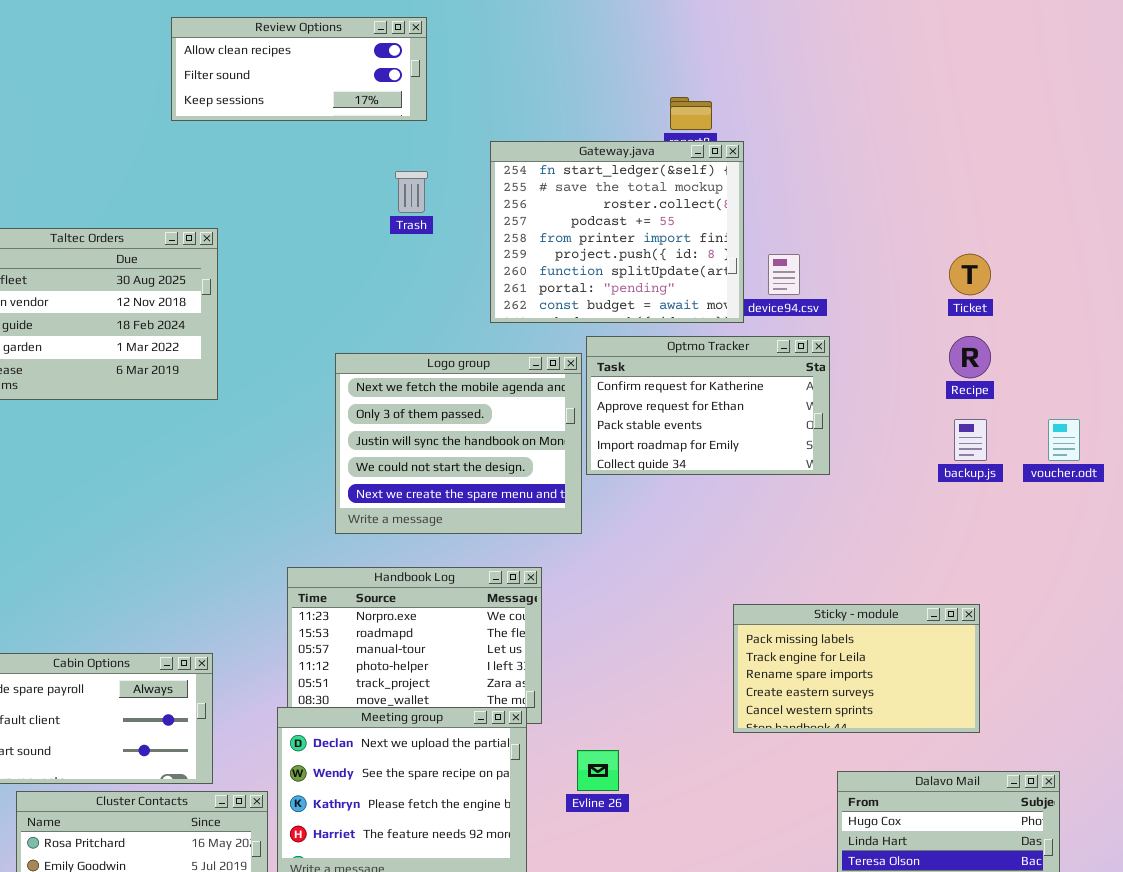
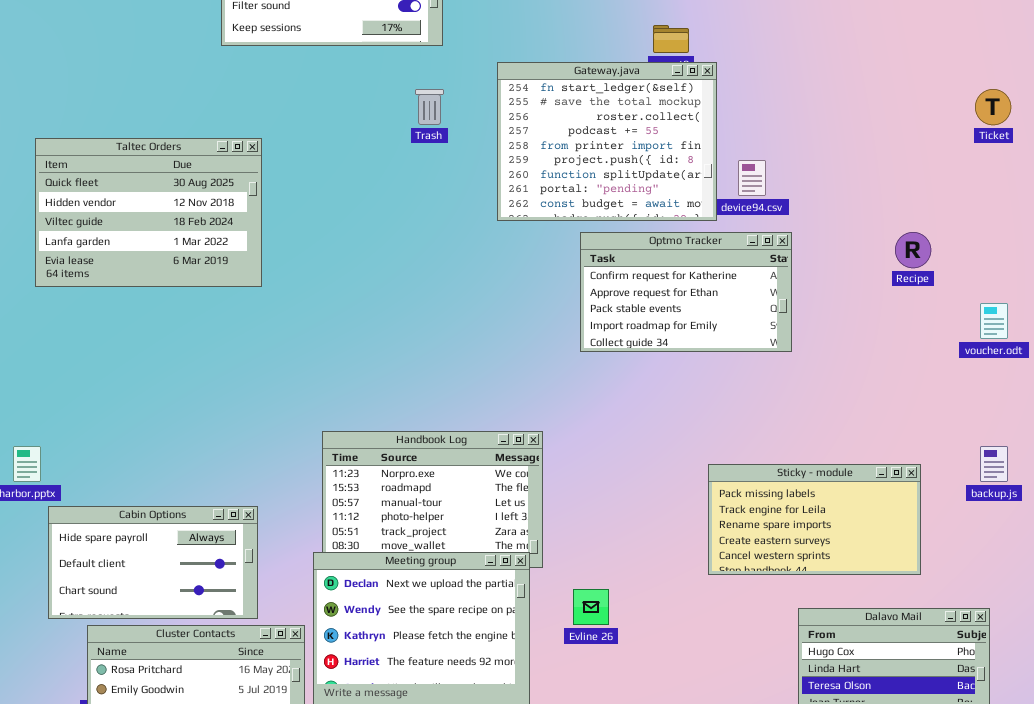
Ticket: [949,254,991,295] -> [975,89,1011,125], moved
Logo group: [335,353,582,534] -> none, closed
backup.js: [954,419,987,461] -> [980,446,1008,482], moved

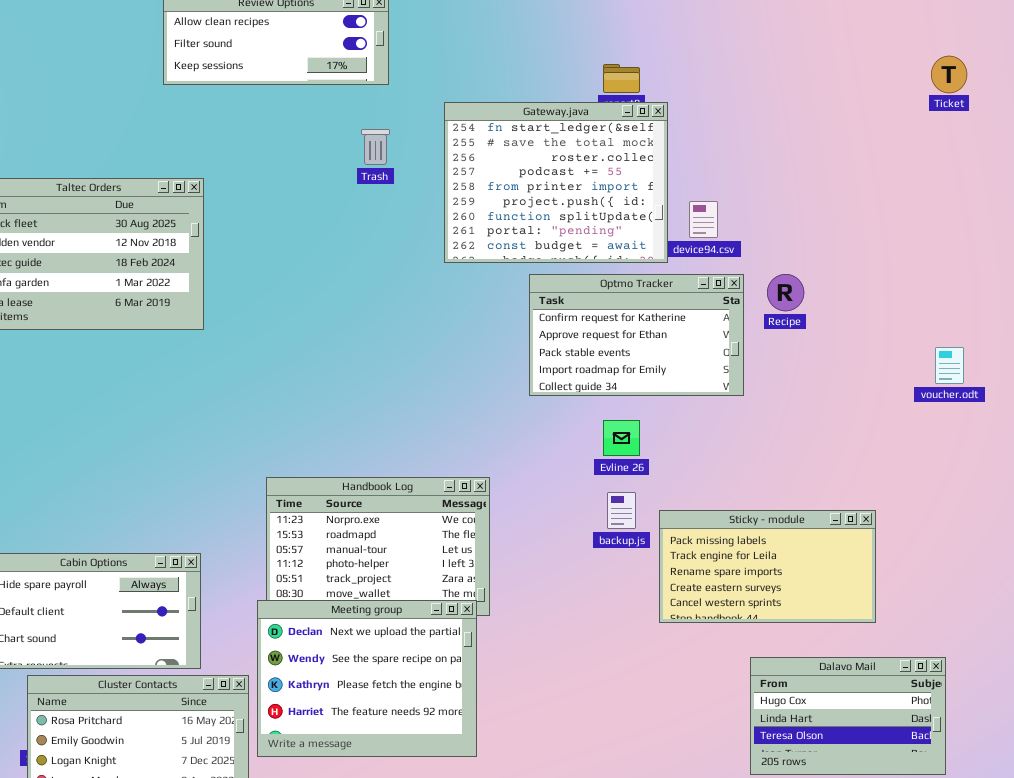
Ticket: [975,89,1011,125] -> [931,56,967,93], moved
Recipe: [895,232,931,268] -> [767,274,804,311], moved
backup.js: [980,446,1008,482] -> [607,492,636,529], moved
Evline 26: [573,589,609,625] -> [603,420,640,456], moved

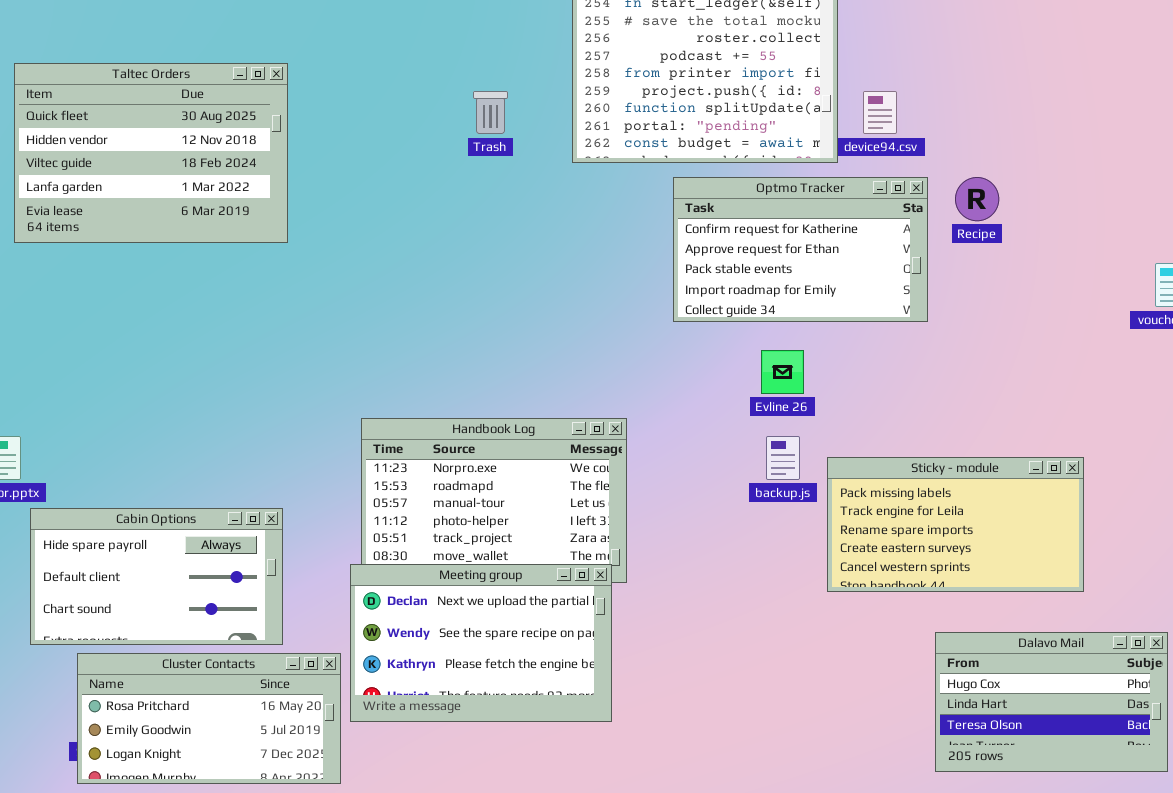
Trash: [361,129,390,165] -> [473,91,508,134], moved
Meeting group: [257,600,477,757] -> [350,564,612,722], resized

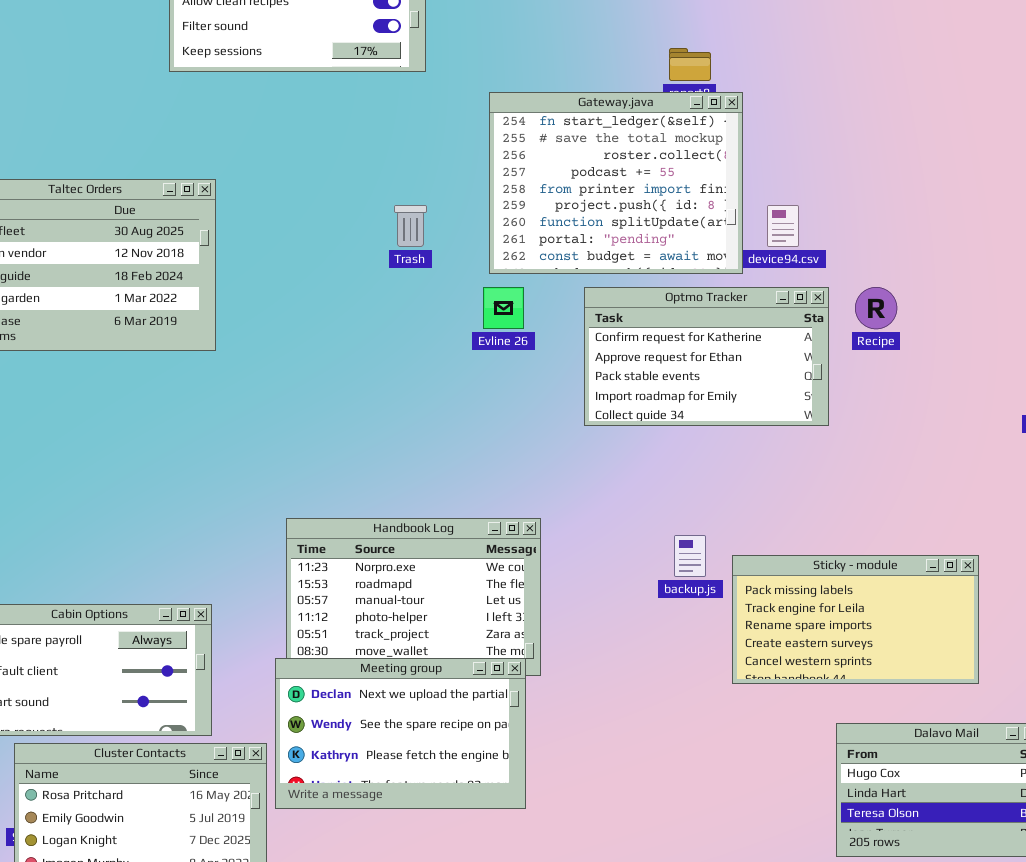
Evline 26: [761,350,804,394] -> [483,287,524,329], moved

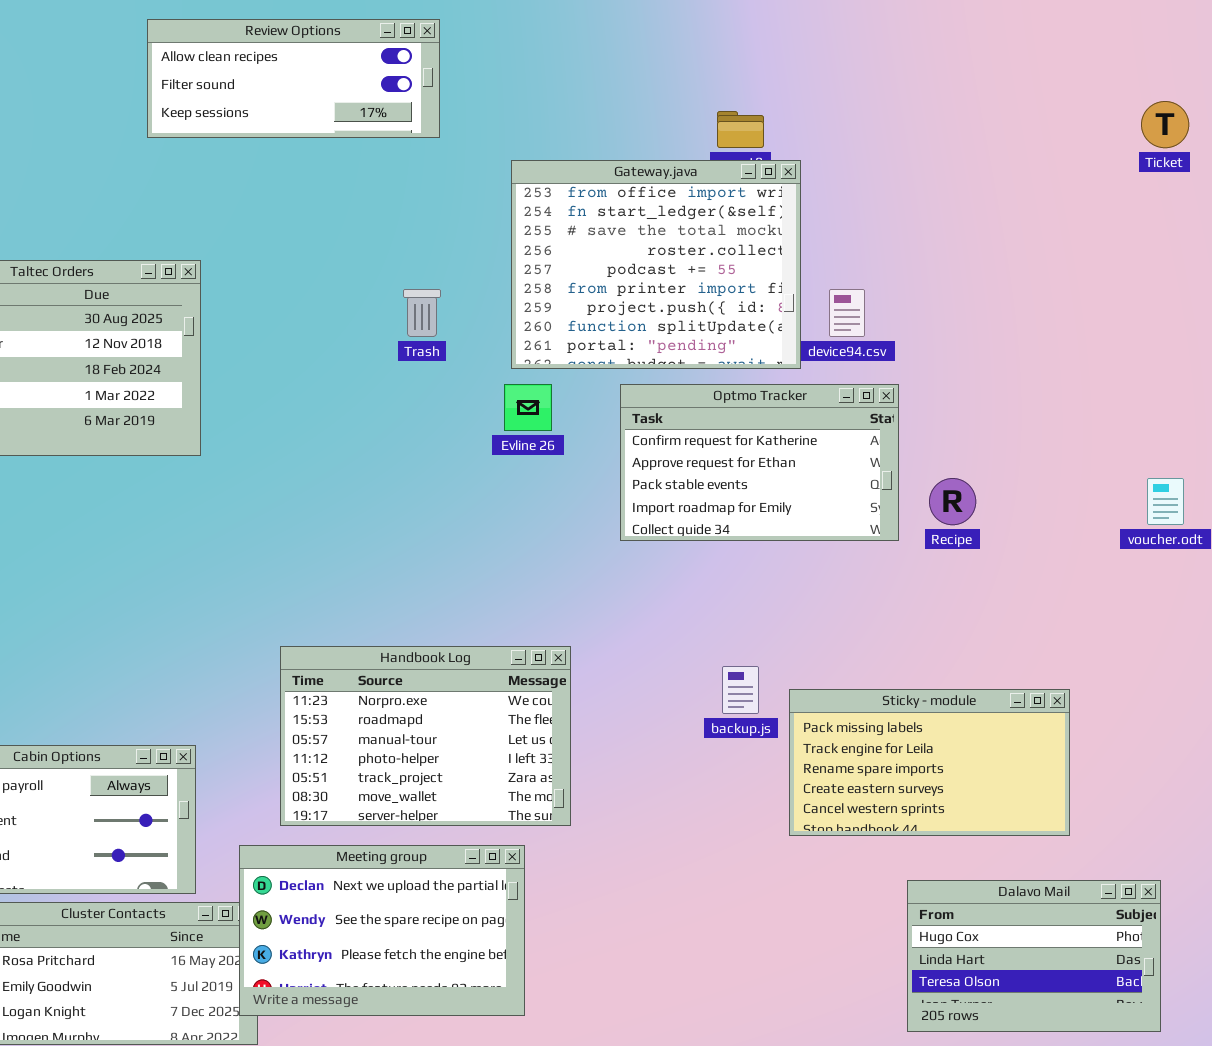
Gateway.java: [489,92,743,274] -> [511,160,801,369], scrolled up 1 row
Recipe: [855,287,897,329] -> [929,478,976,525], moved
Meeting group: [275,658,526,809] -> [239,845,525,1016], moved

